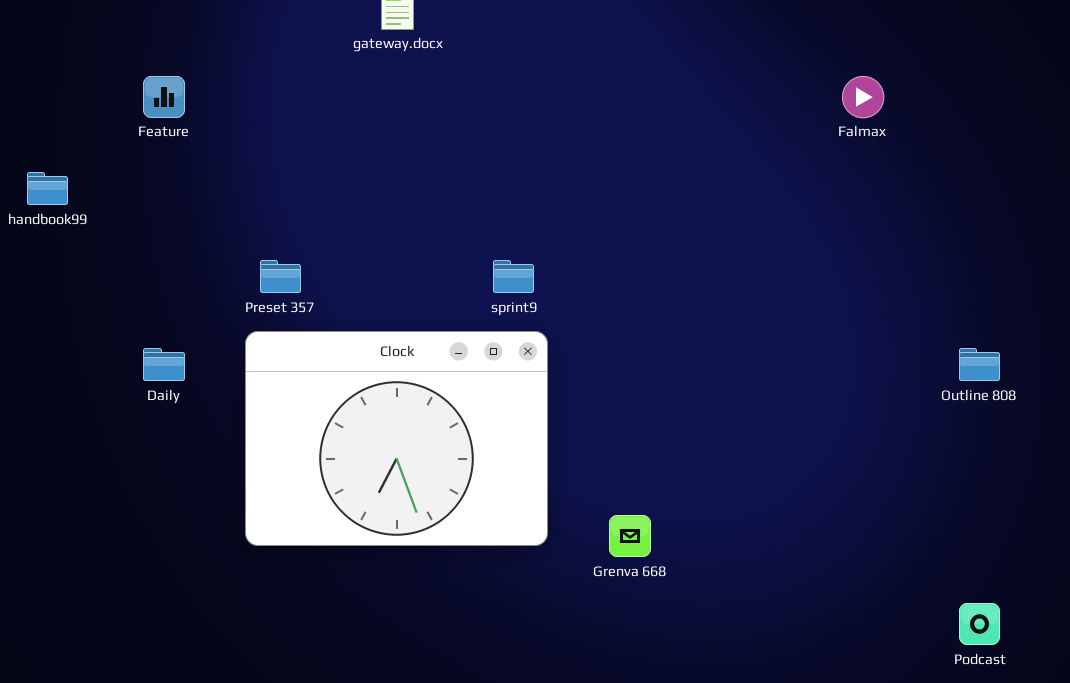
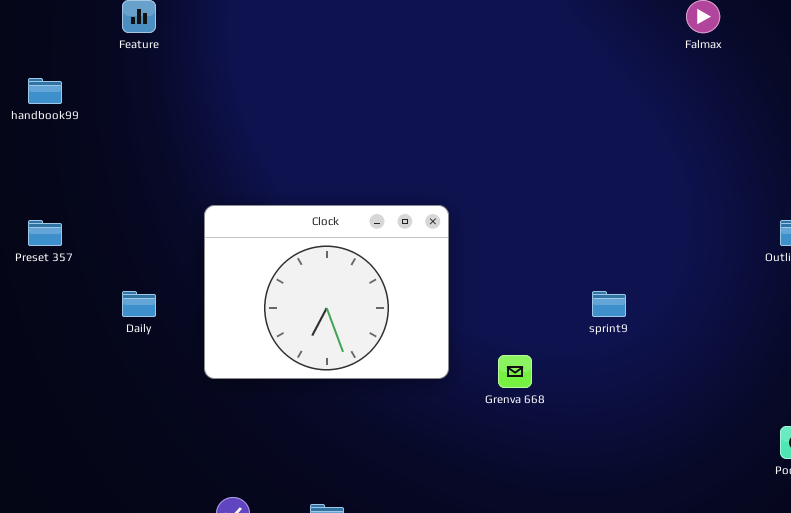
Preset 357: [260,260,301,293] -> [28,220,62,246], moved
sprint9: [493,260,534,293] -> [592,291,626,317], moved
Daily: [143,348,185,381] -> [122,291,156,317], moved

